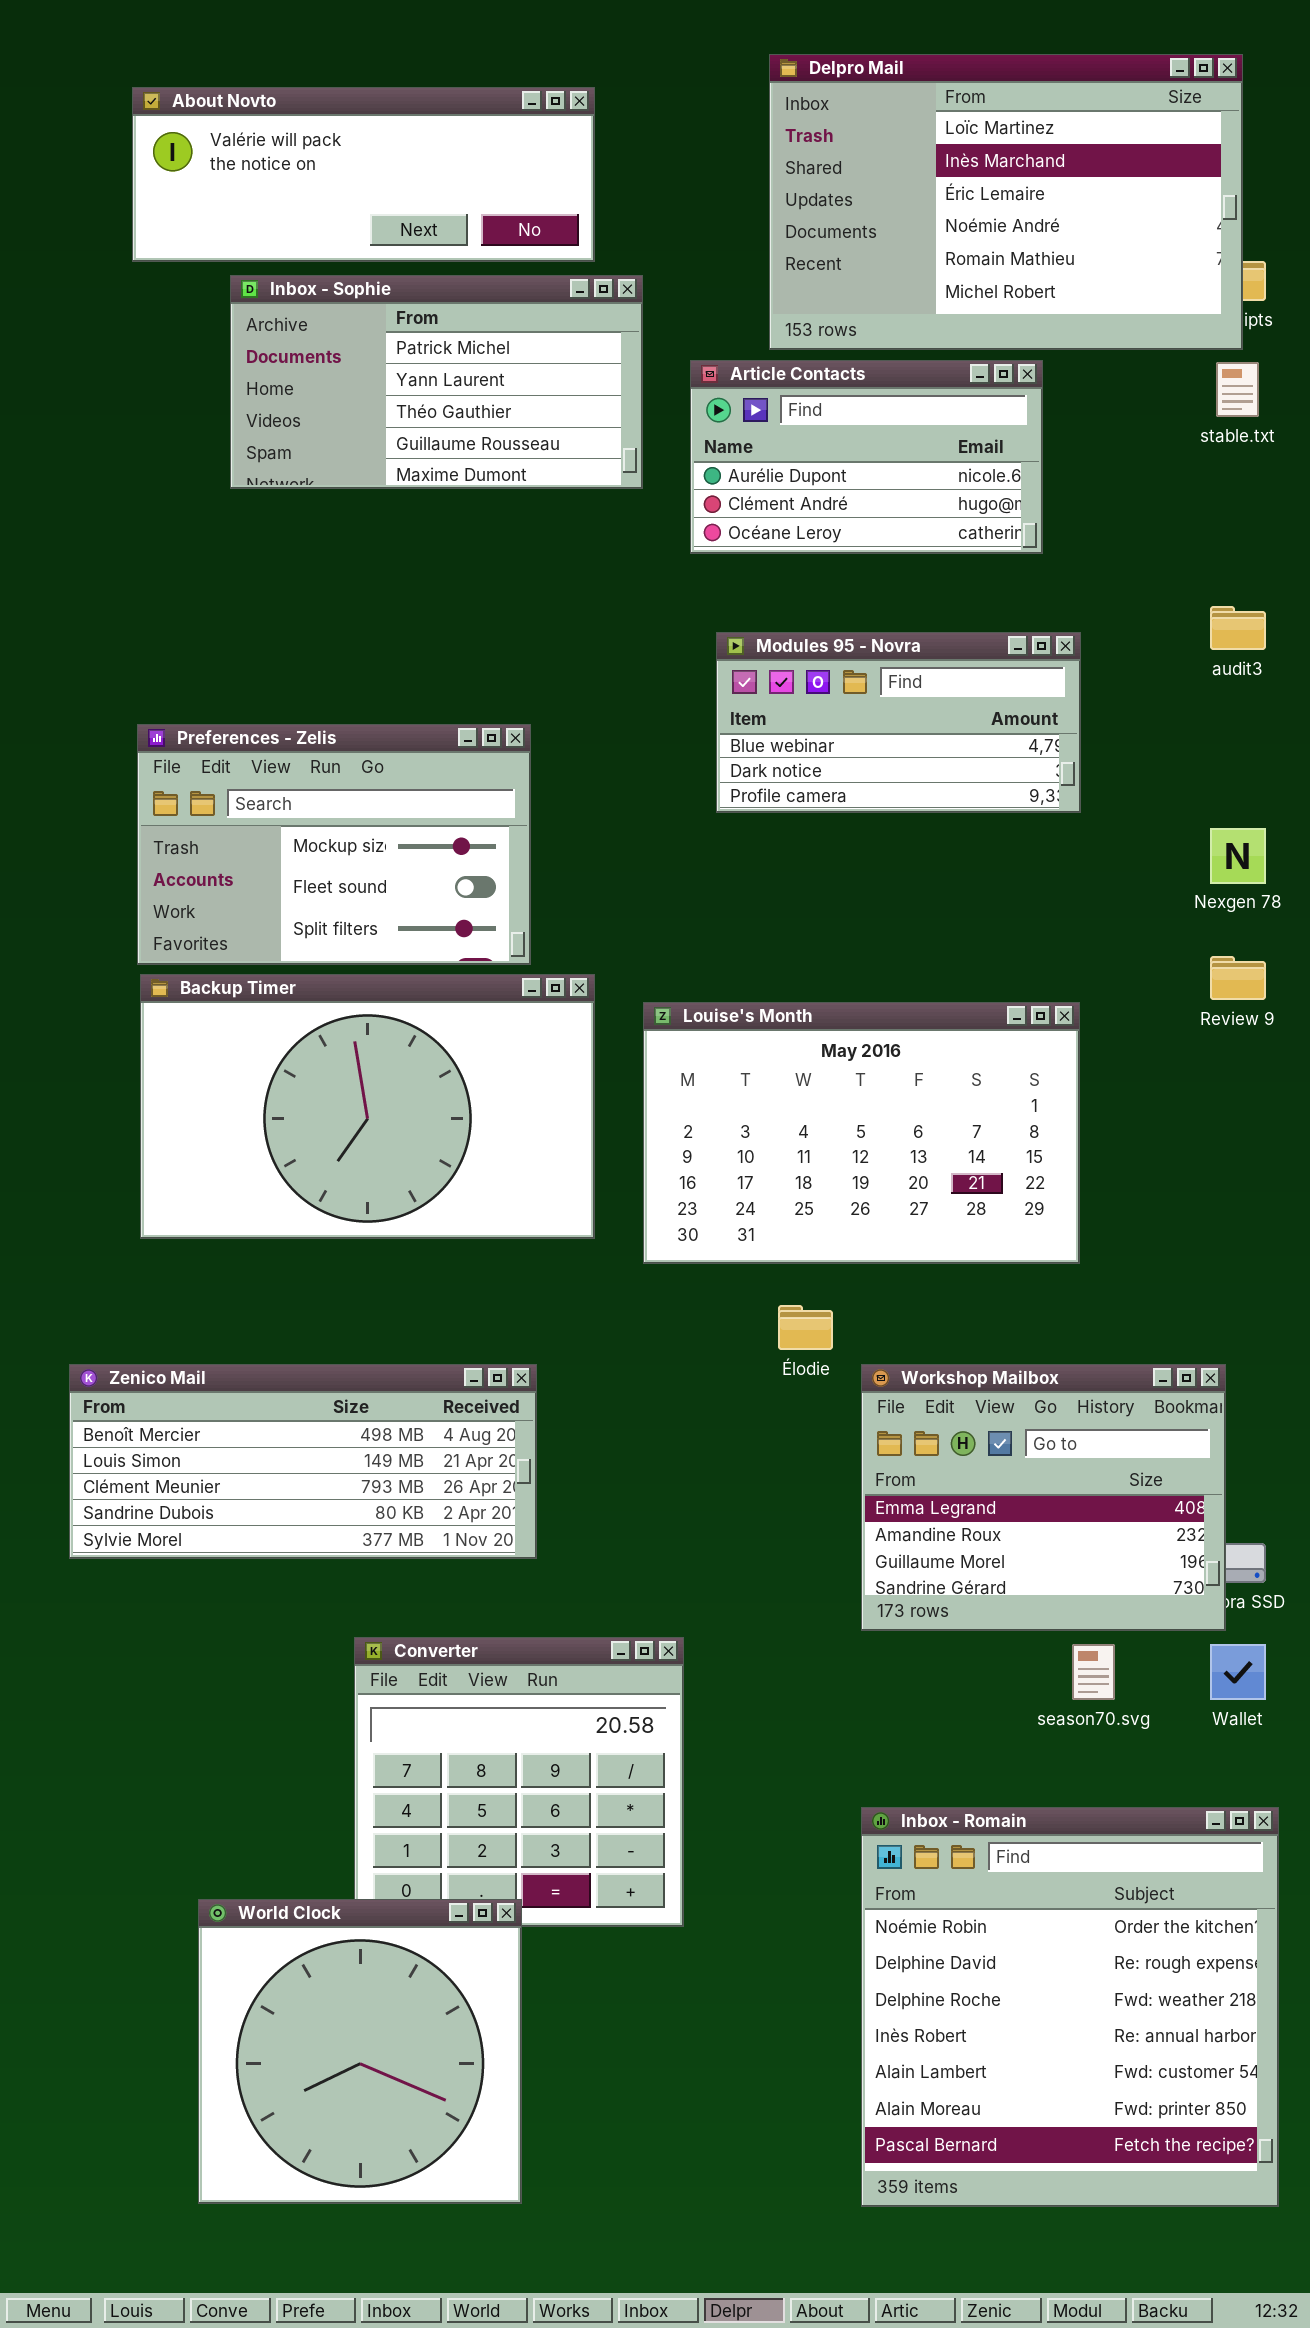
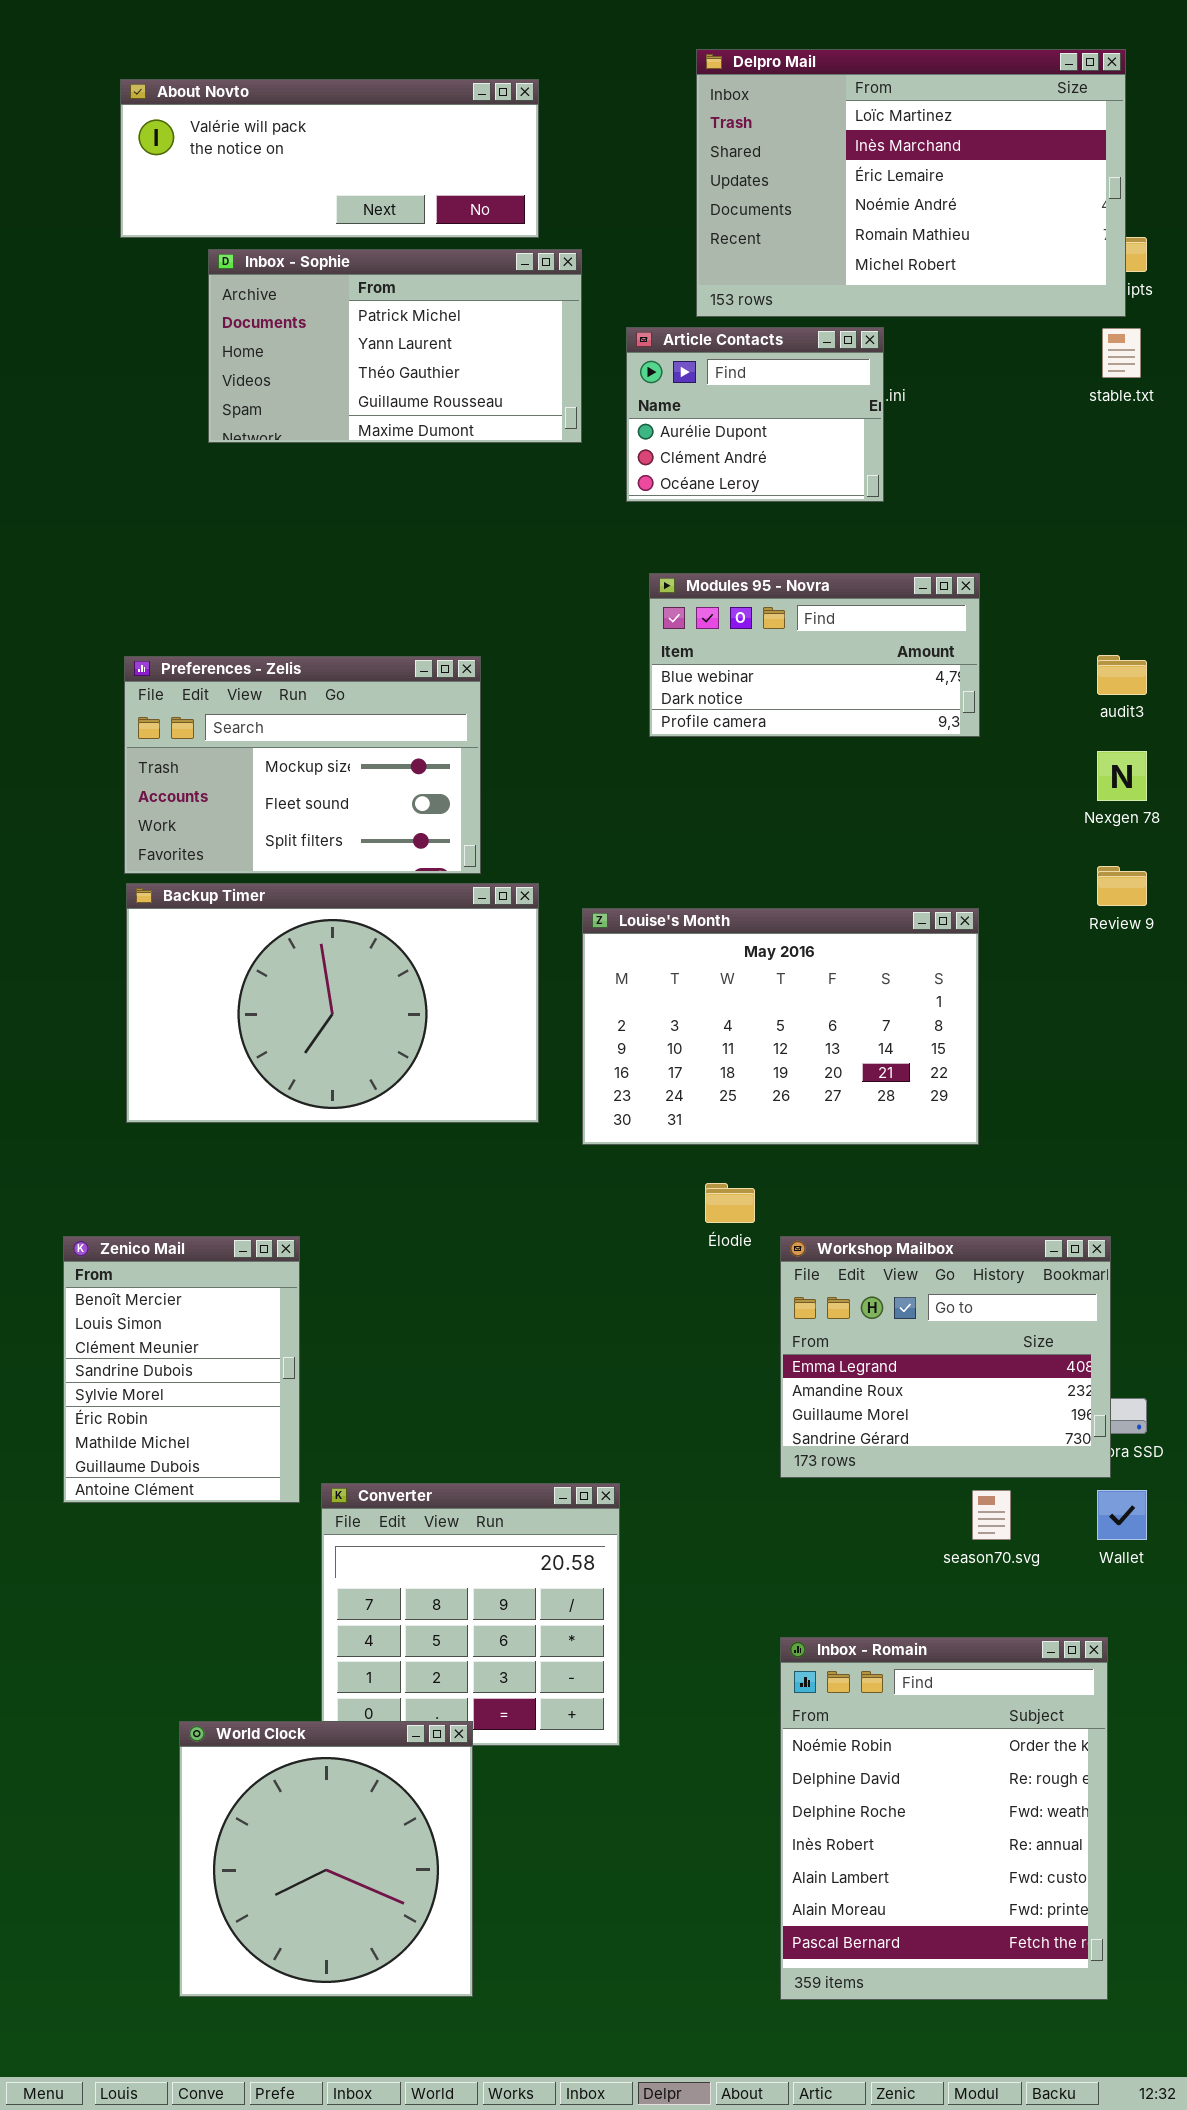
Article Contacts: [690,360,1043,554] -> [626,327,884,502], resized
audit3: [1210,606,1266,650] -> [1097,655,1147,695], moved
Zenico Mail: [69,1364,537,1559] -> [63,1236,300,1503], resized
Inbox - Romain: [861,1807,1279,2207] -> [780,1637,1108,2000], resized

